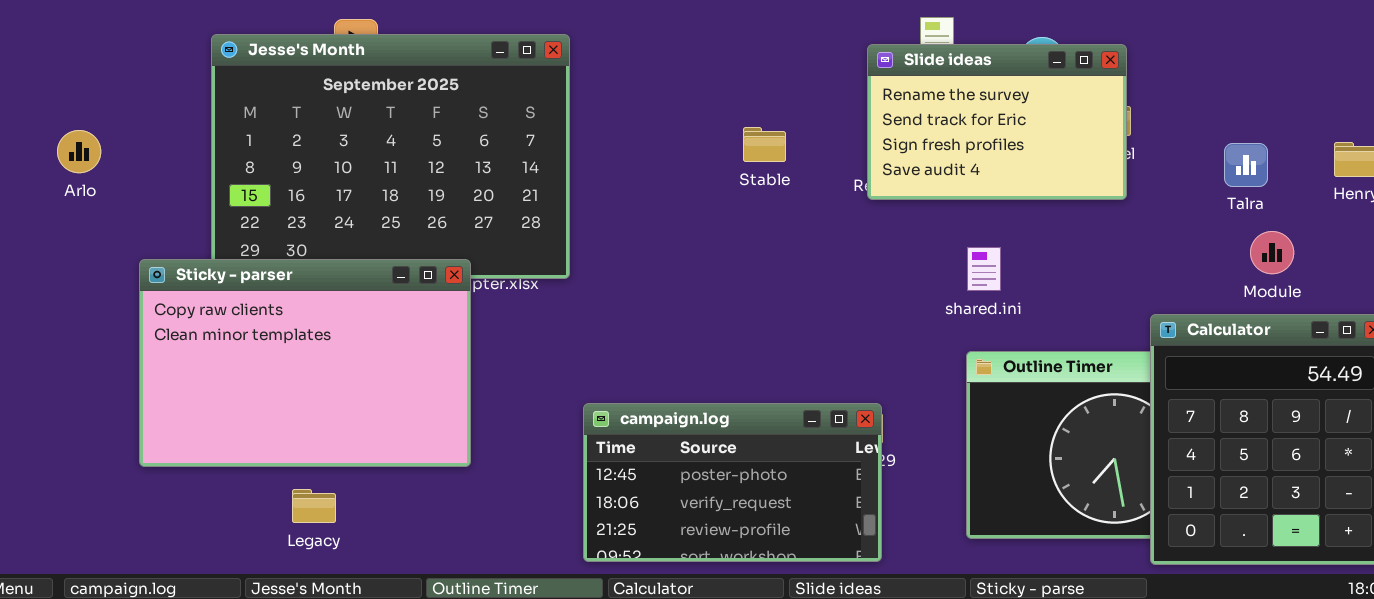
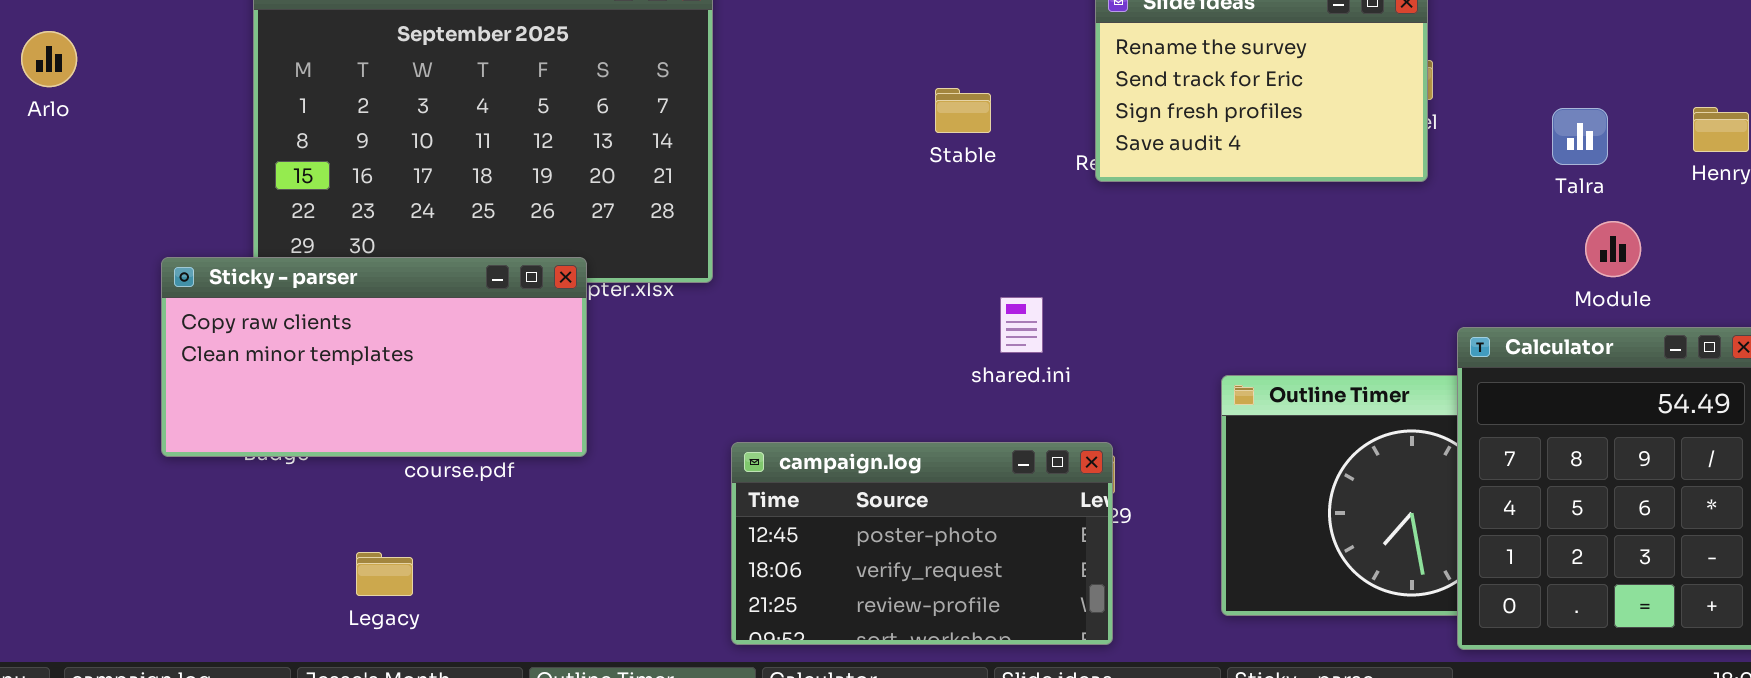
Arlo: [57,130,101,173] -> [21,31,77,87], moved
shared.ini: [967,247,1001,291] -> [1000,297,1043,353], moved
Sticky - parser: [139,259,471,467] -> [161,257,587,457], resized

